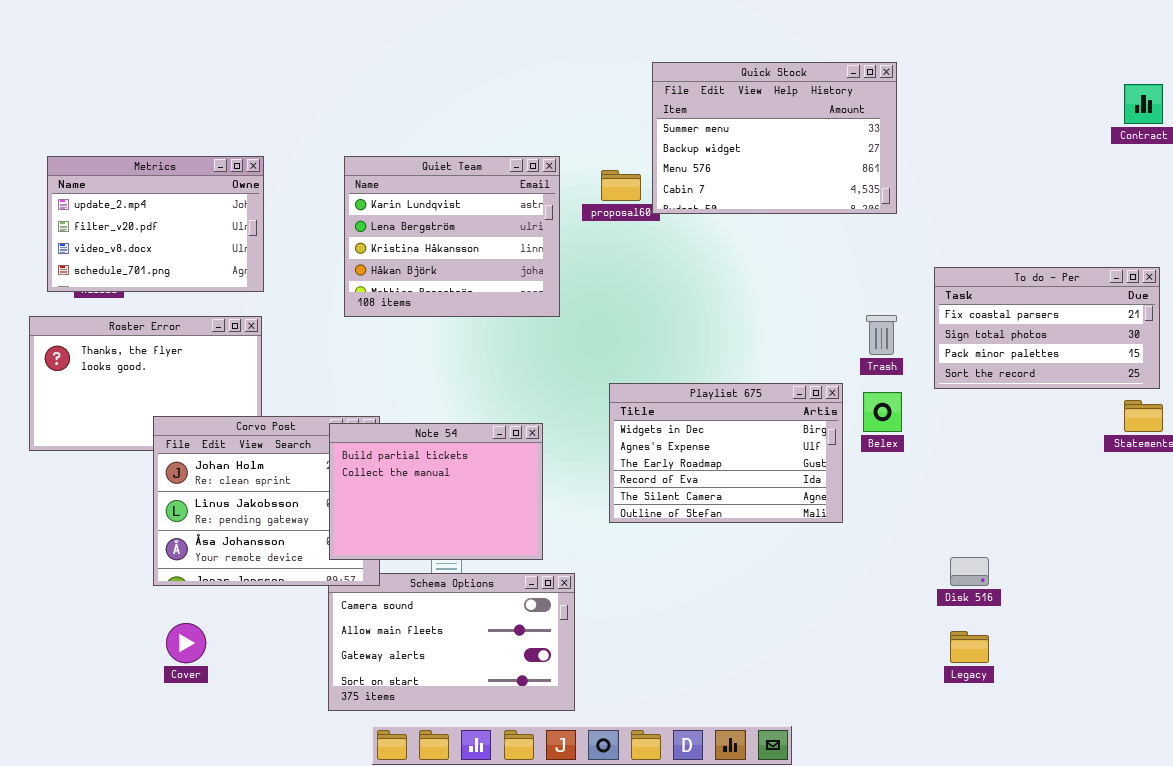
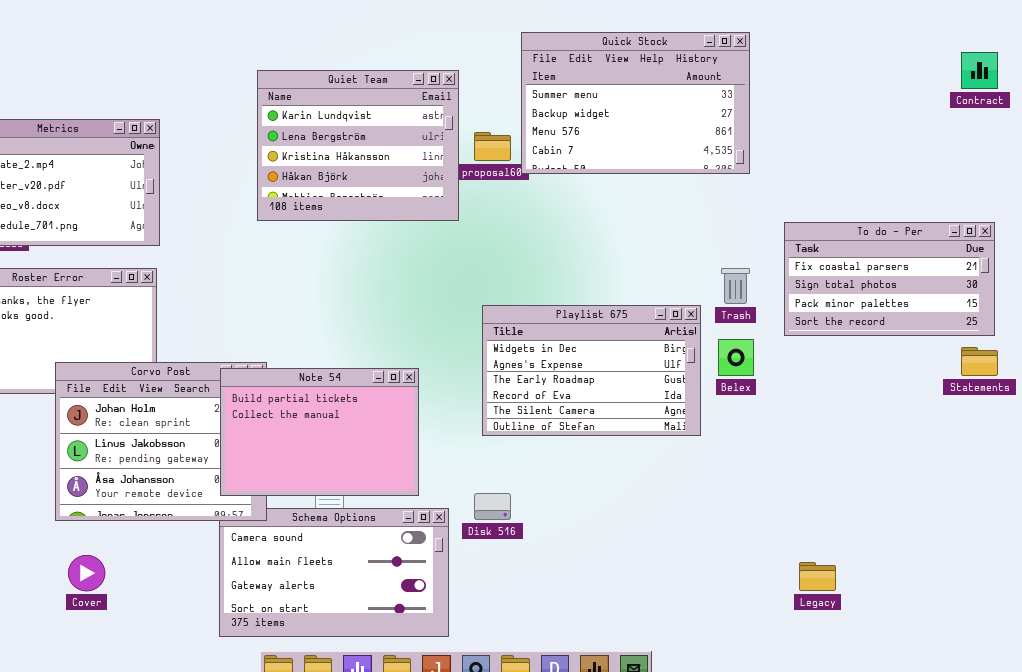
Quiet Team: [344,156,560,317] -> [257,70,459,221], moved
Playlist 675: [609,383,843,523] -> [482,305,701,436], moved
Disk 516: [950,557,989,586] -> [474,493,511,520], moved

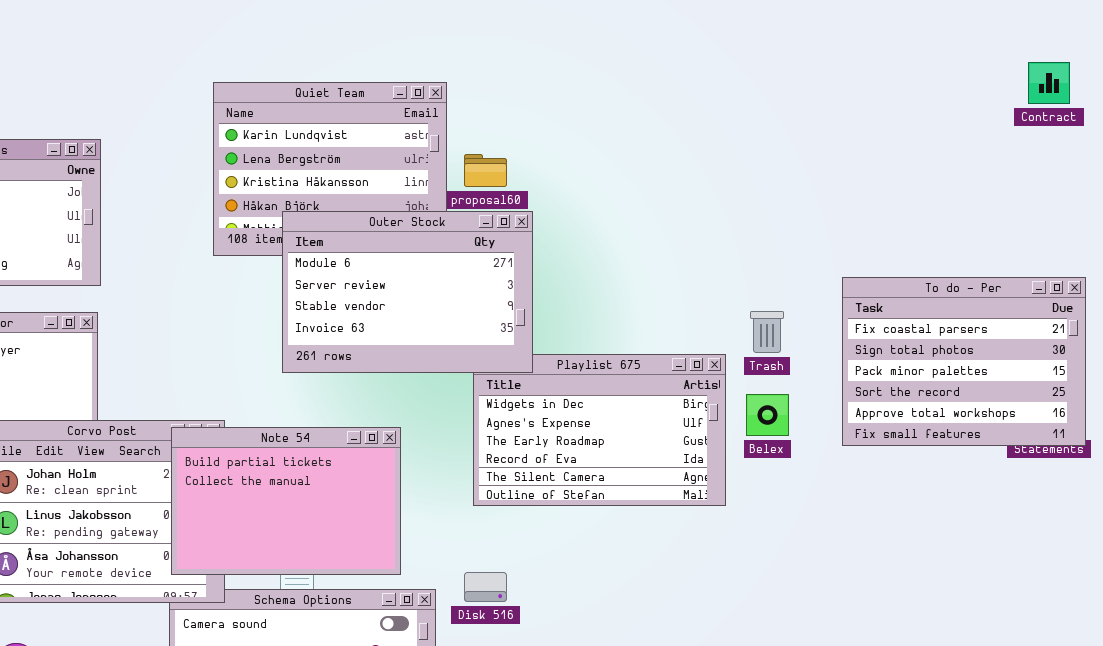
Quick Stock: [521,32,750,174] -> none, closed
Outer Stock: none -> [282,211,533,373], opened
To do - Per: [784,222,995,336] -> [842,277,1086,446], moved, resized

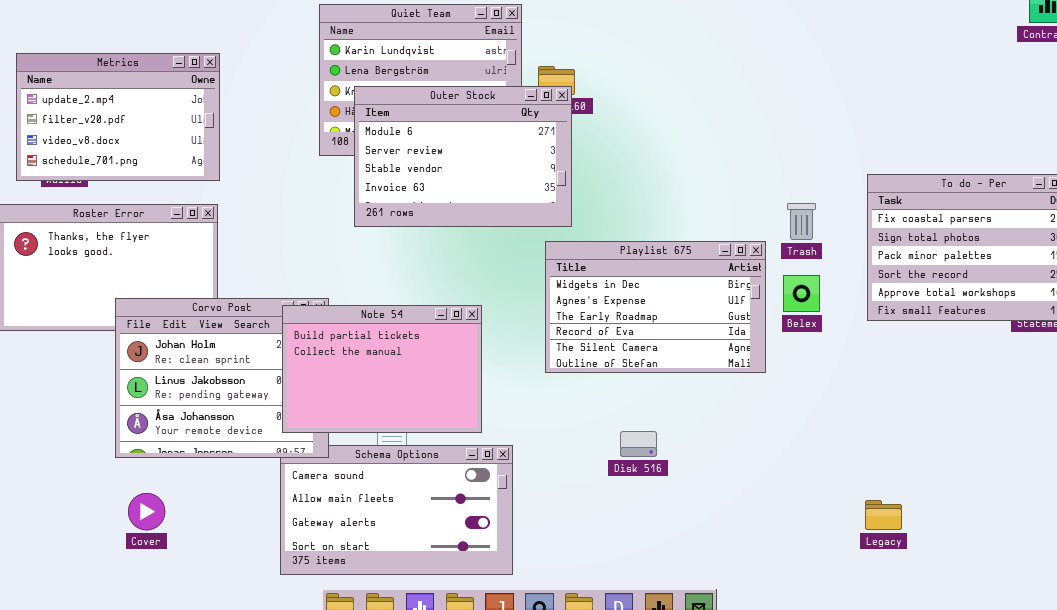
Outer Stock: [282,211,533,373] -> [354,86,572,227], moved
Disk 516: [464,572,507,602] -> [620,431,657,457], moved

